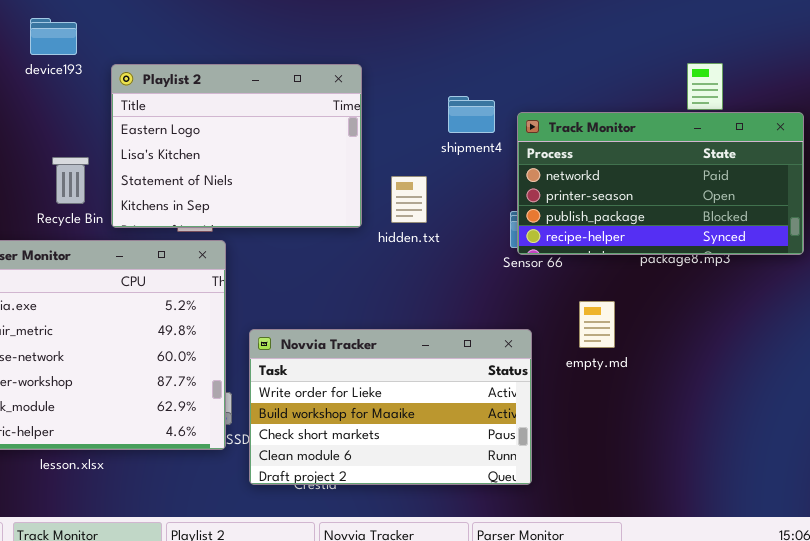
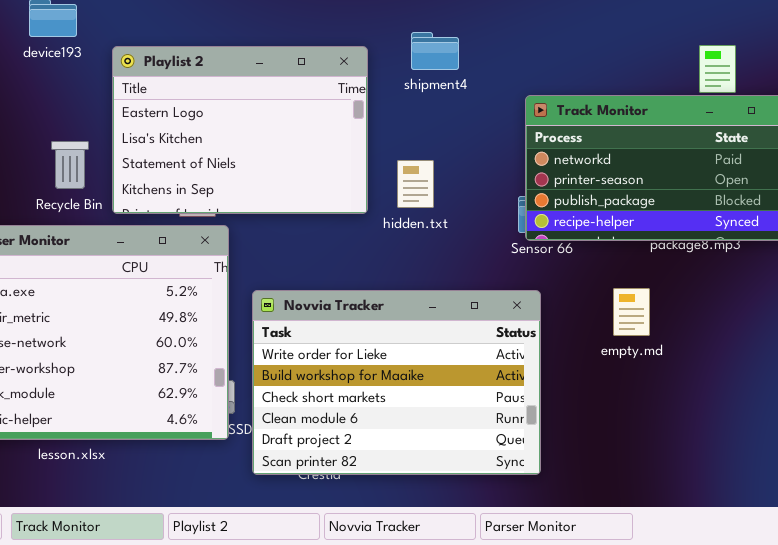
shipment4: [448,96,495,133] -> [411,32,459,70], moved
empty.md: [579,301,615,348] -> [613,288,650,336], moved
Novvia Tracker: [249,329,532,485] -> [252,290,541,475], resized

